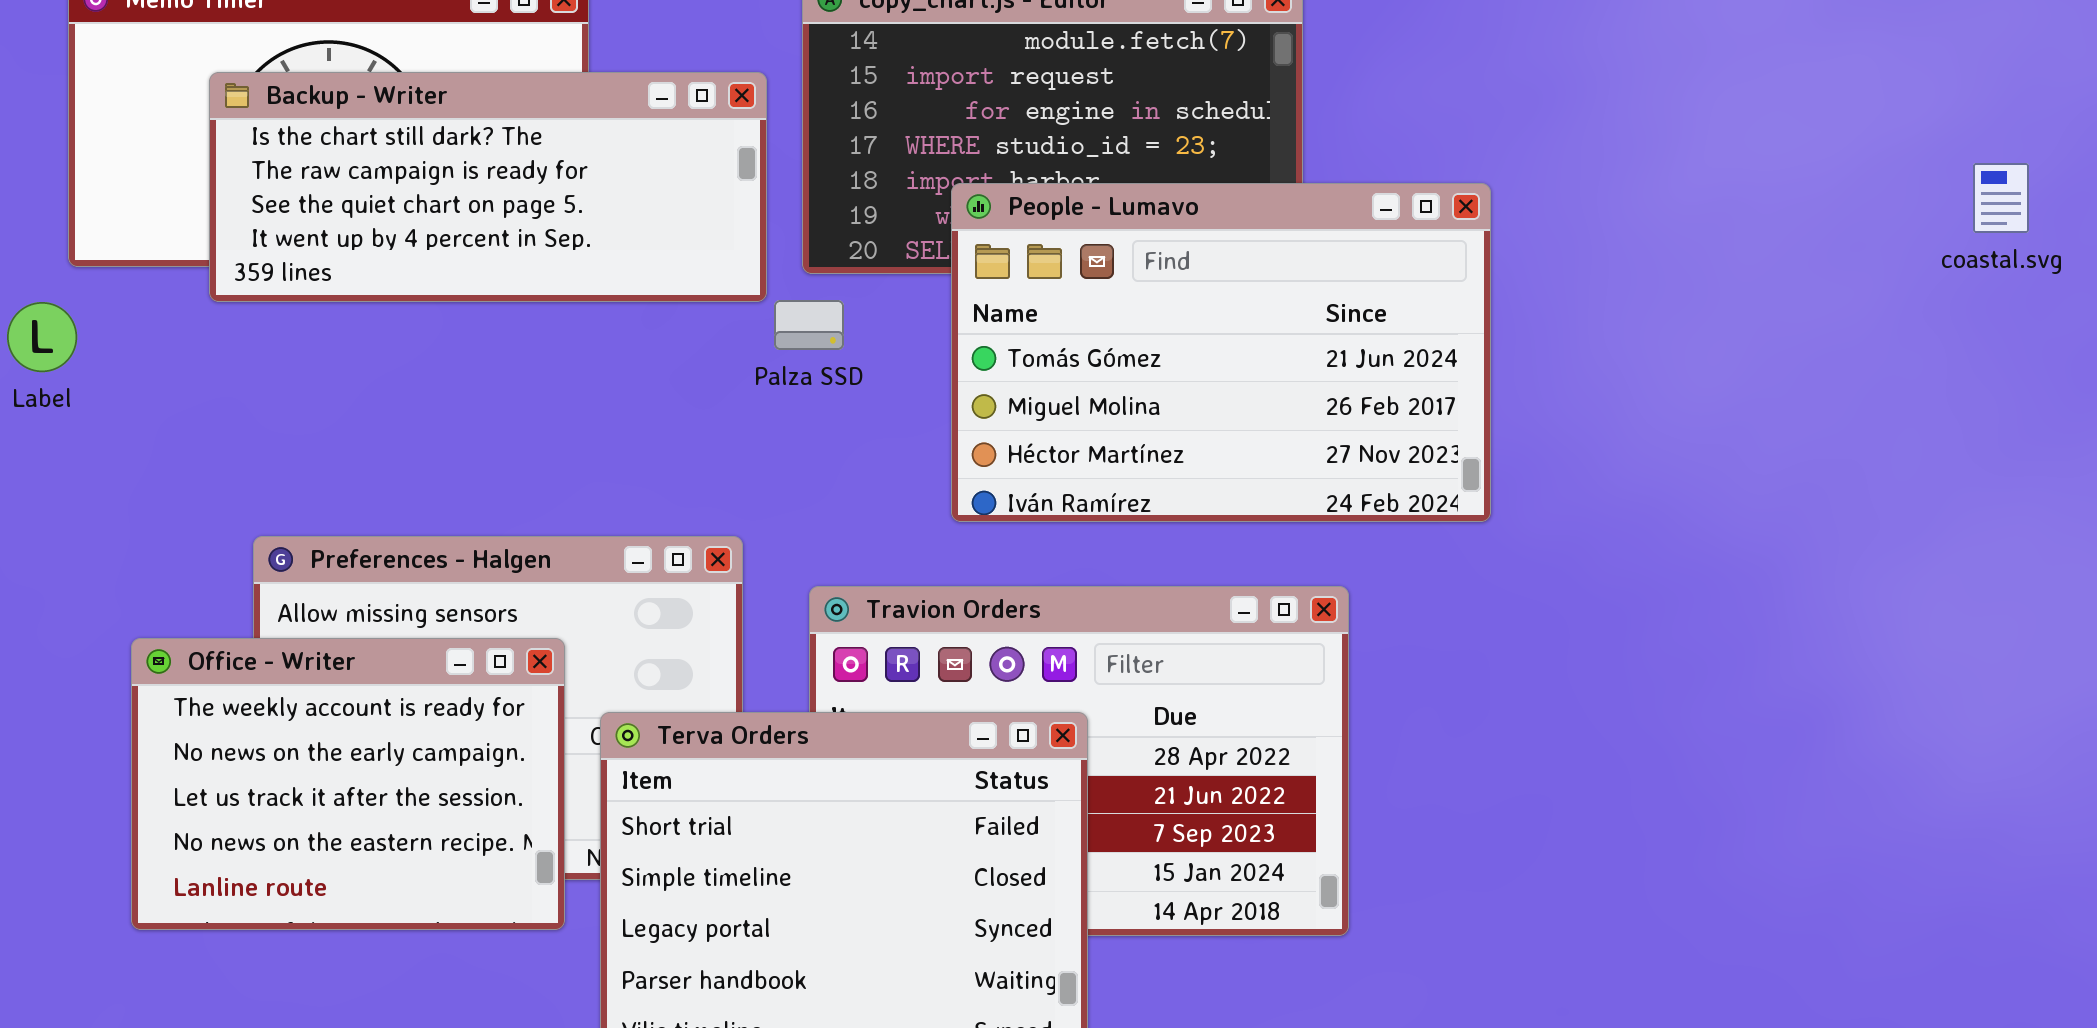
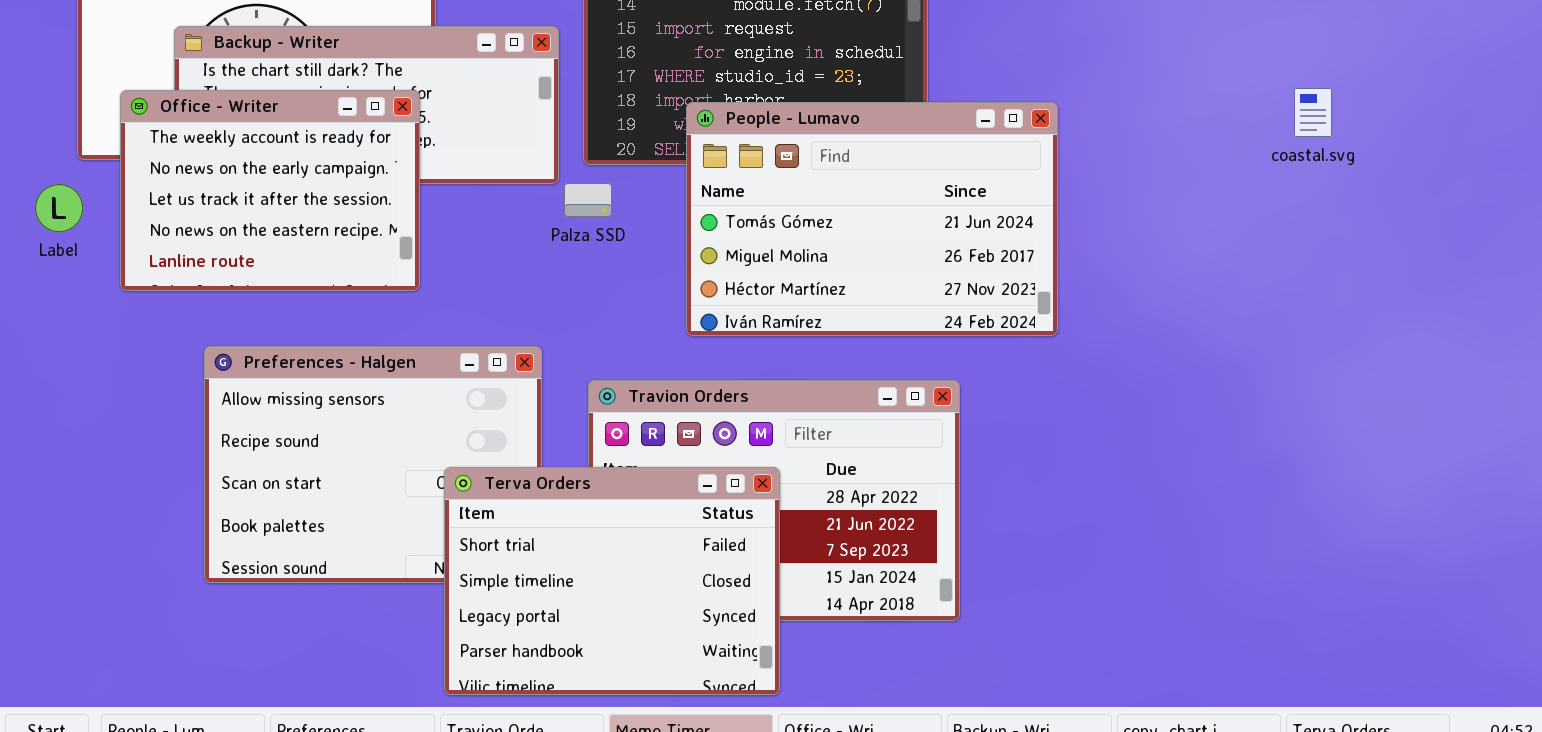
coastal.svg: [1973,163,2029,233] -> [1294,88,1332,137], moved
Office - Writer: [131,638,565,930] -> [120,90,420,291], moved

